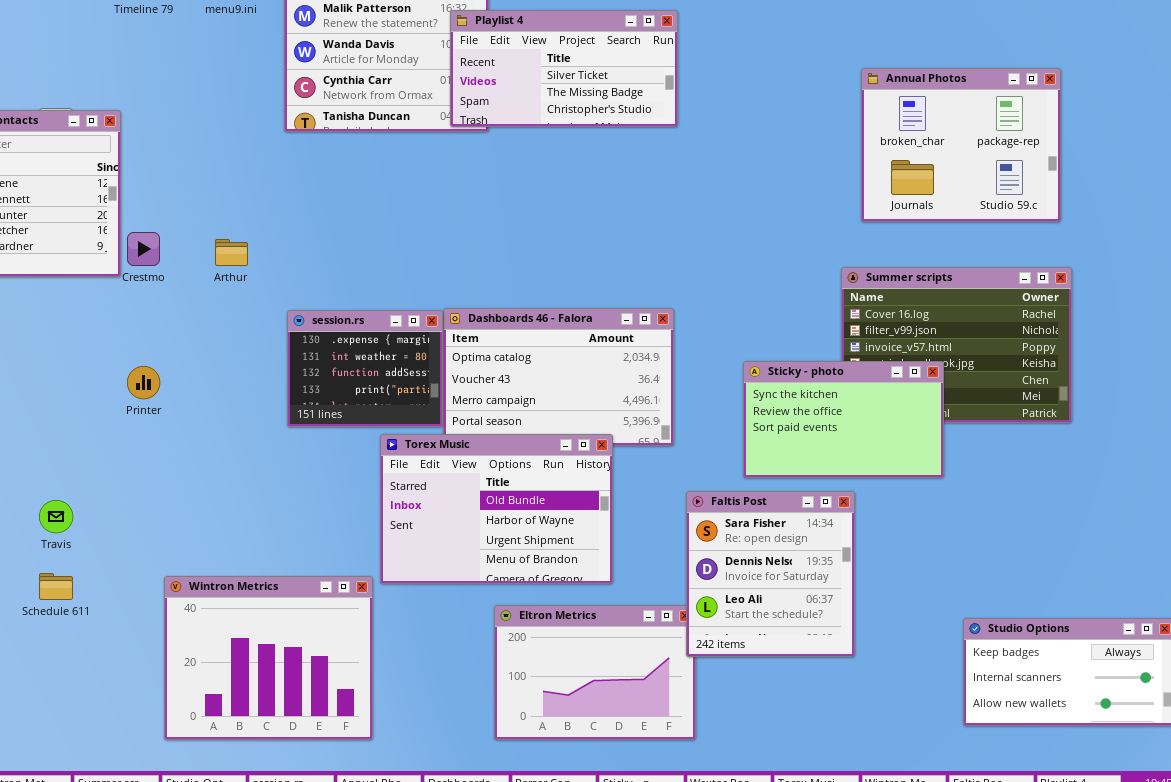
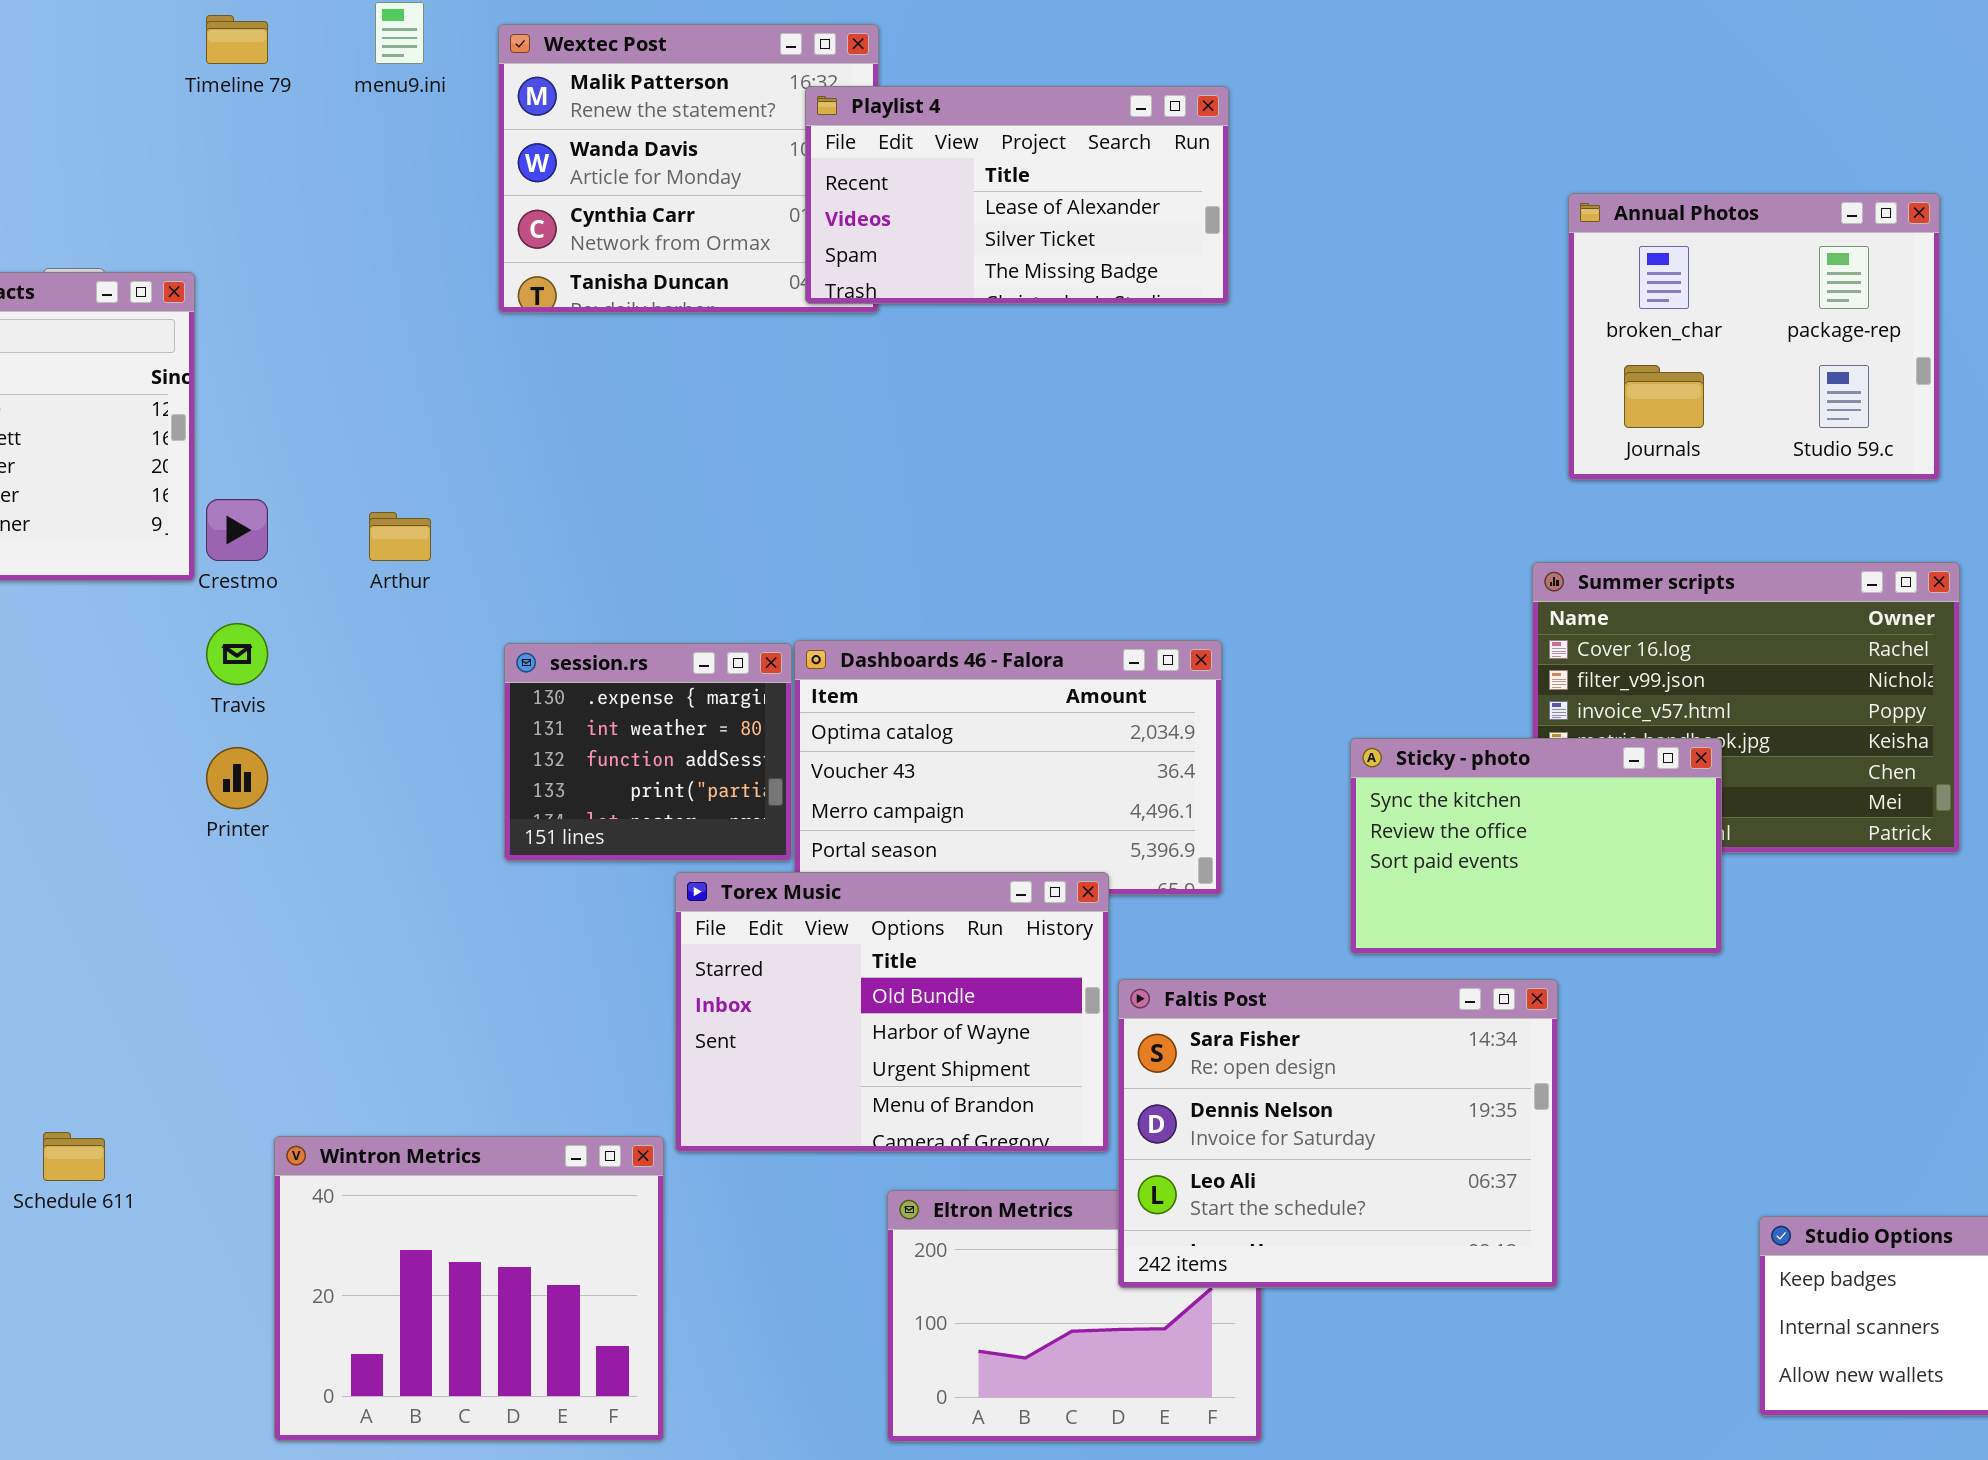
Playlist 4: [450,10,678,127] -> [805,86,1229,304], scrolled up 1 row
Faltis Post: [686,491,855,657] -> [1118,979,1558,1288], resized
Travis: [39,500,73,533] -> [206,623,268,685], moved

